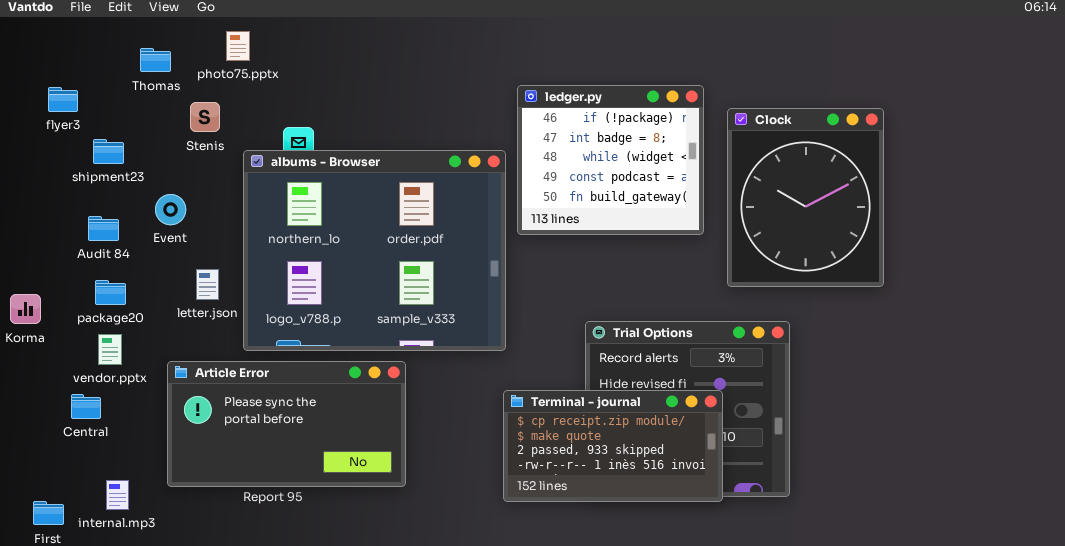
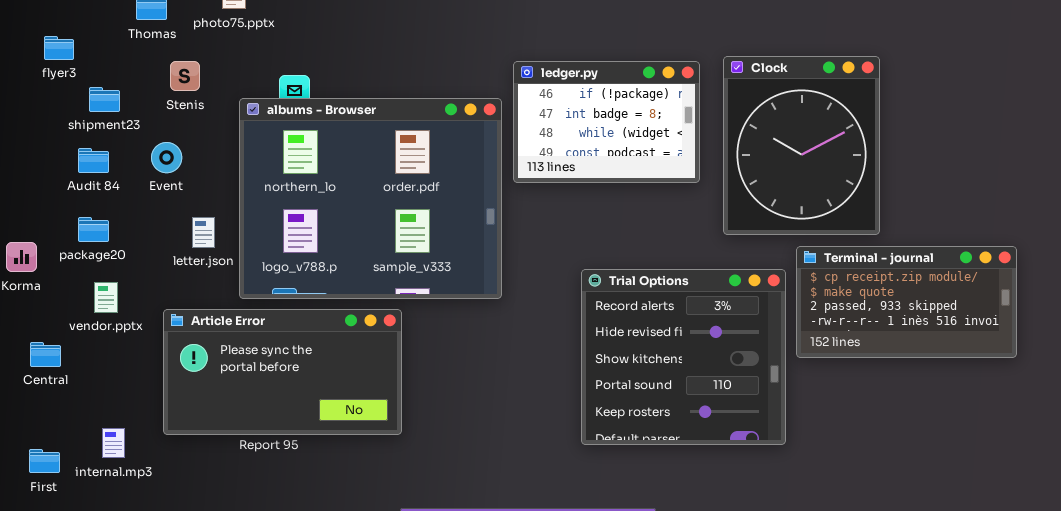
ledger.py: [517,85,704,235] -> [513,61,700,183], resized
Stenis: [190,102,220,132] -> [170,61,200,91], moved
Audit 84: [88,216,119,241] -> [78,148,109,173], moved
package20: [95,280,126,305] -> [78,217,109,242], moved
Terminal - journal: [503,390,723,502] -> [796,246,1017,358], moved
Central: [71,394,101,419] -> [30,342,61,367], moved

